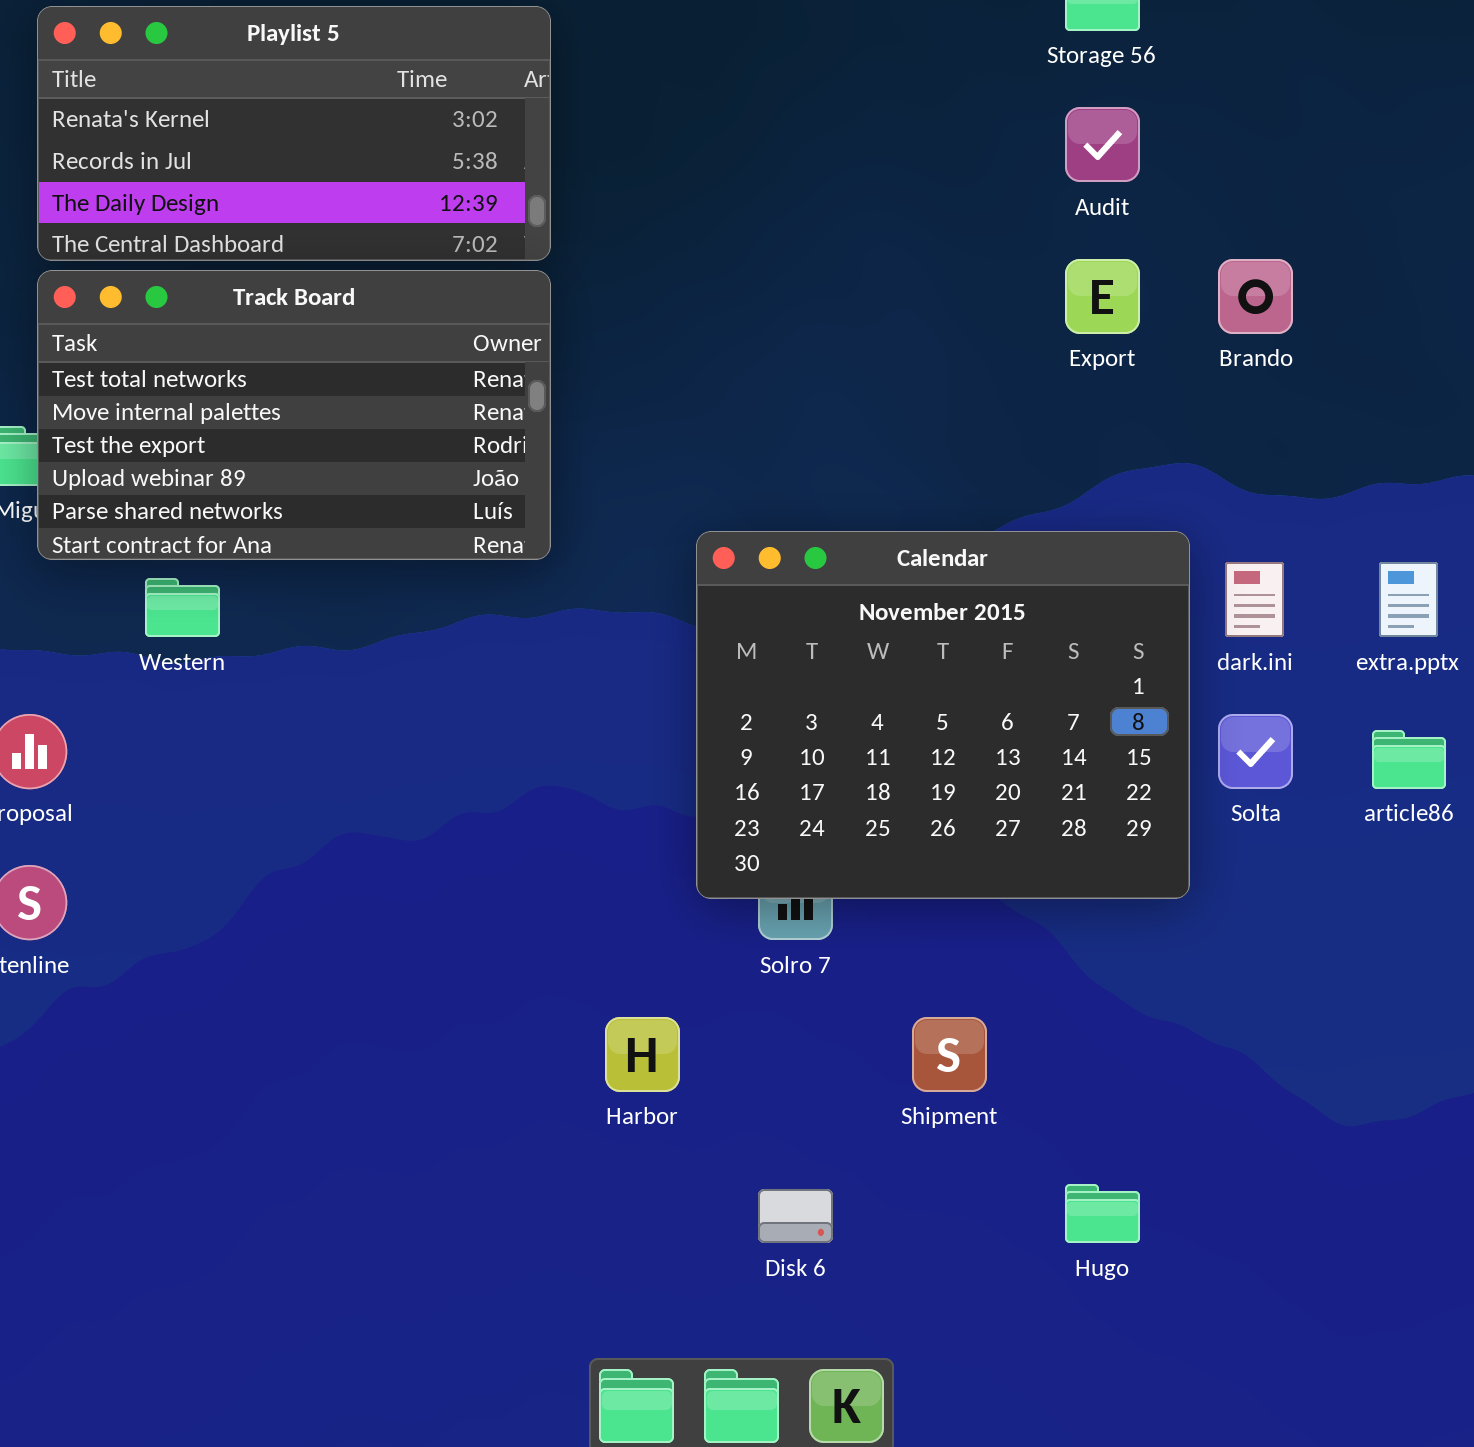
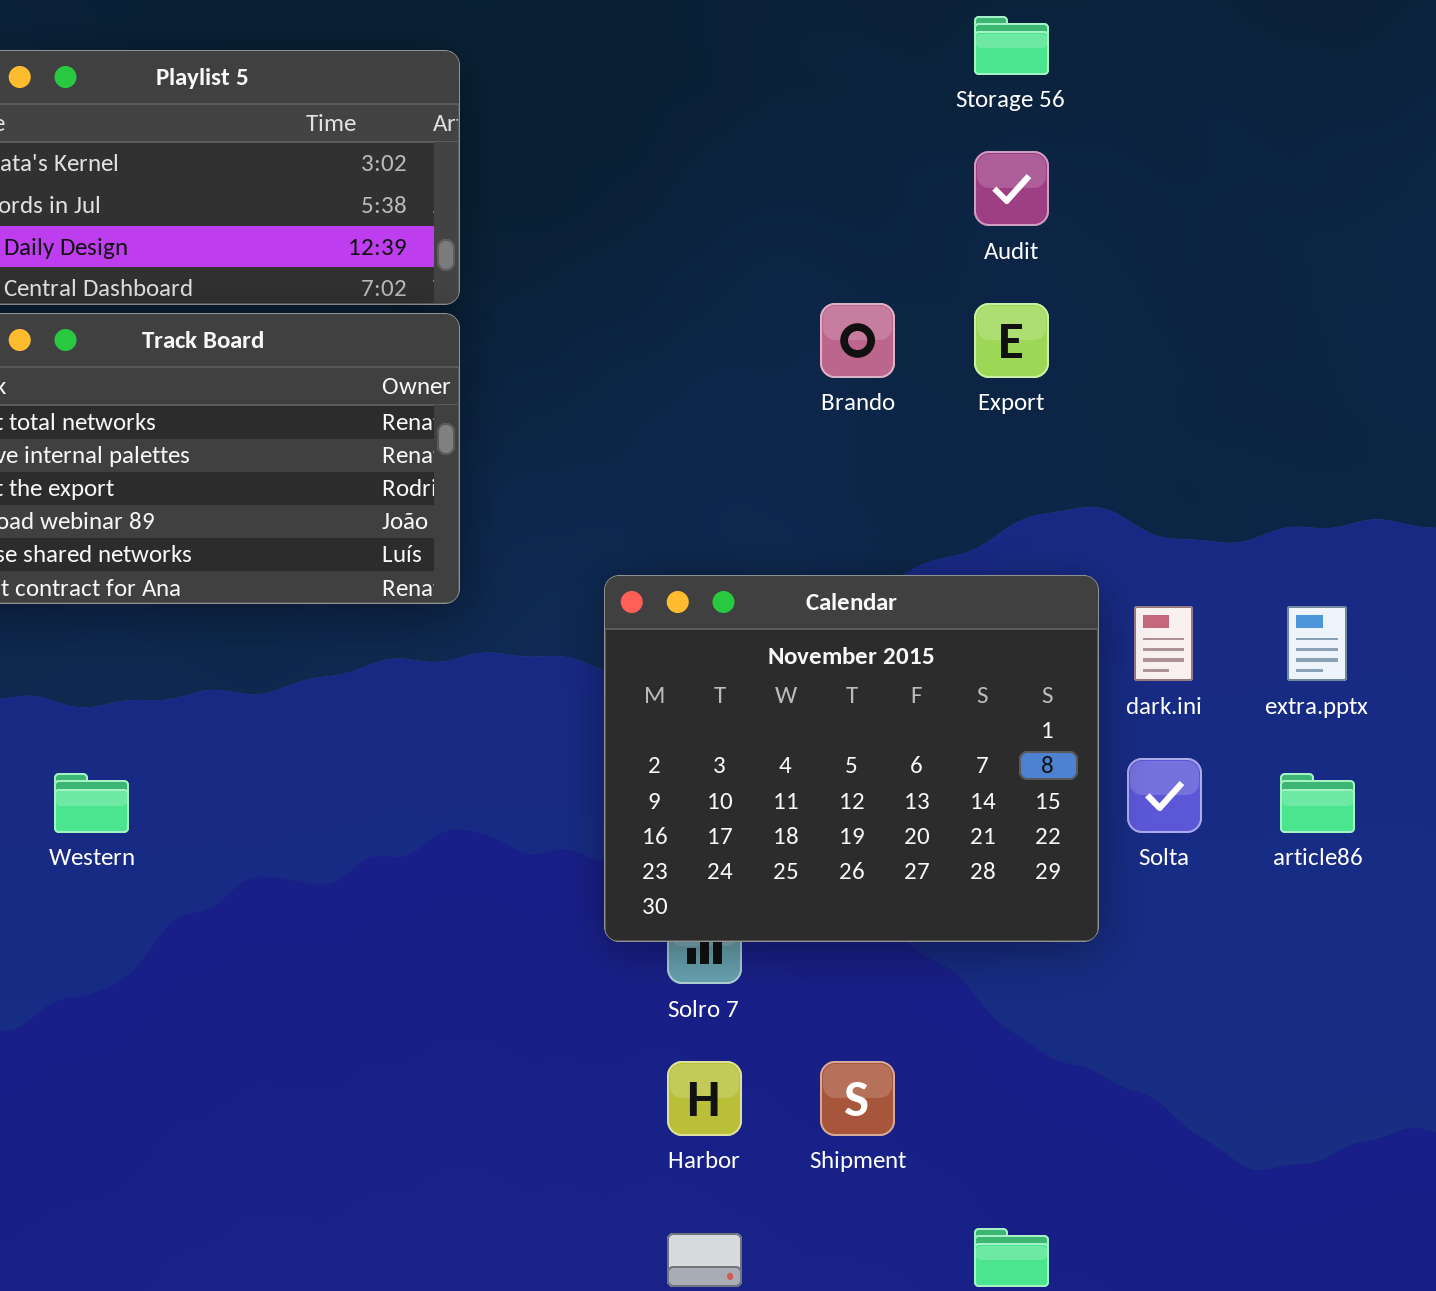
Brando: [1218,259,1293,334] -> [820,303,895,378], moved
Western: [145,578,220,637] -> [54,773,129,833], moved
Harbor: [605,1017,680,1092] -> [667,1061,742,1136], moved

